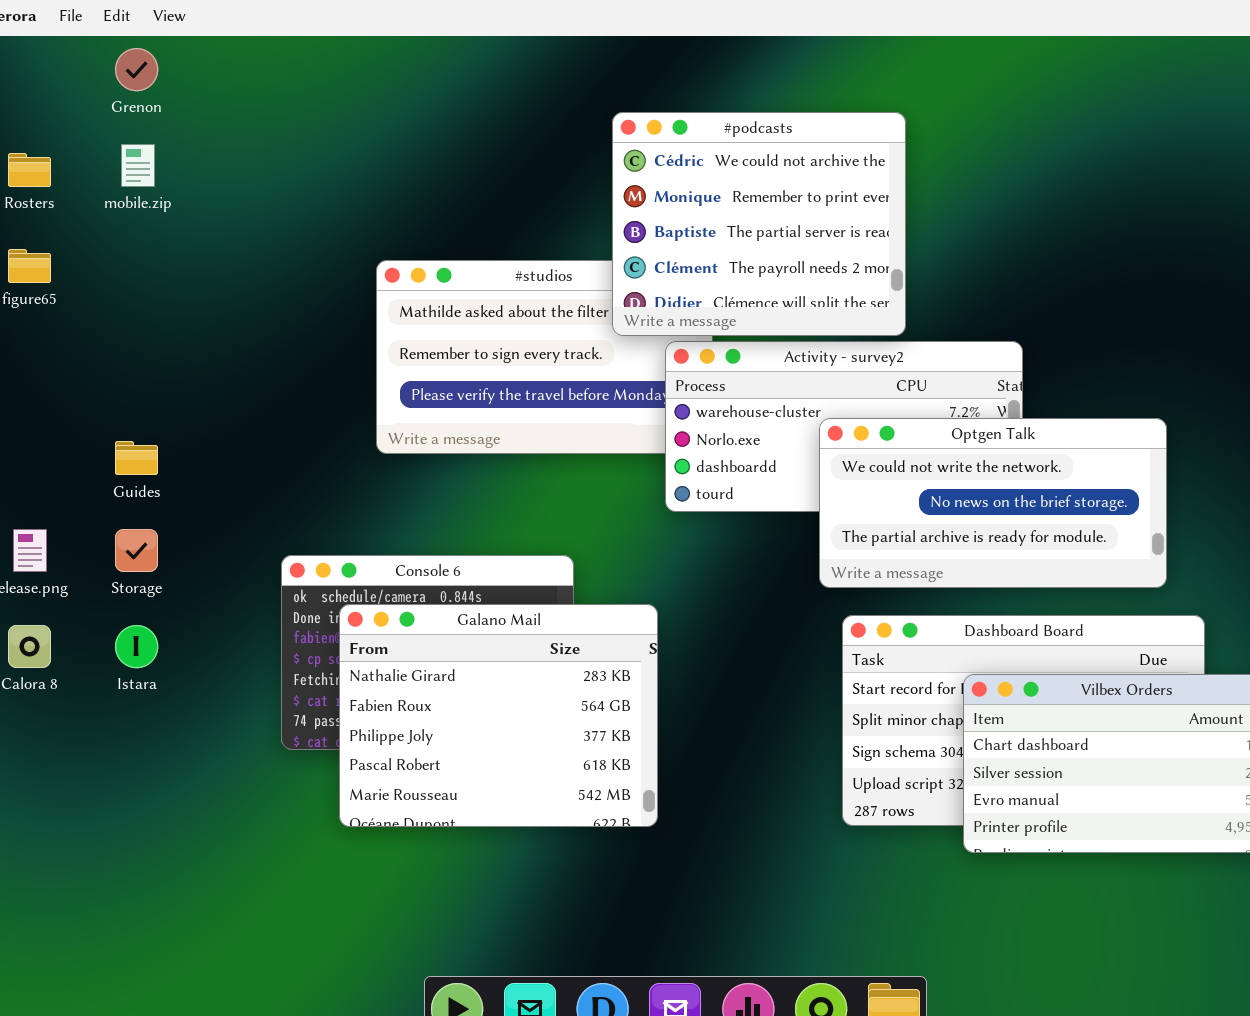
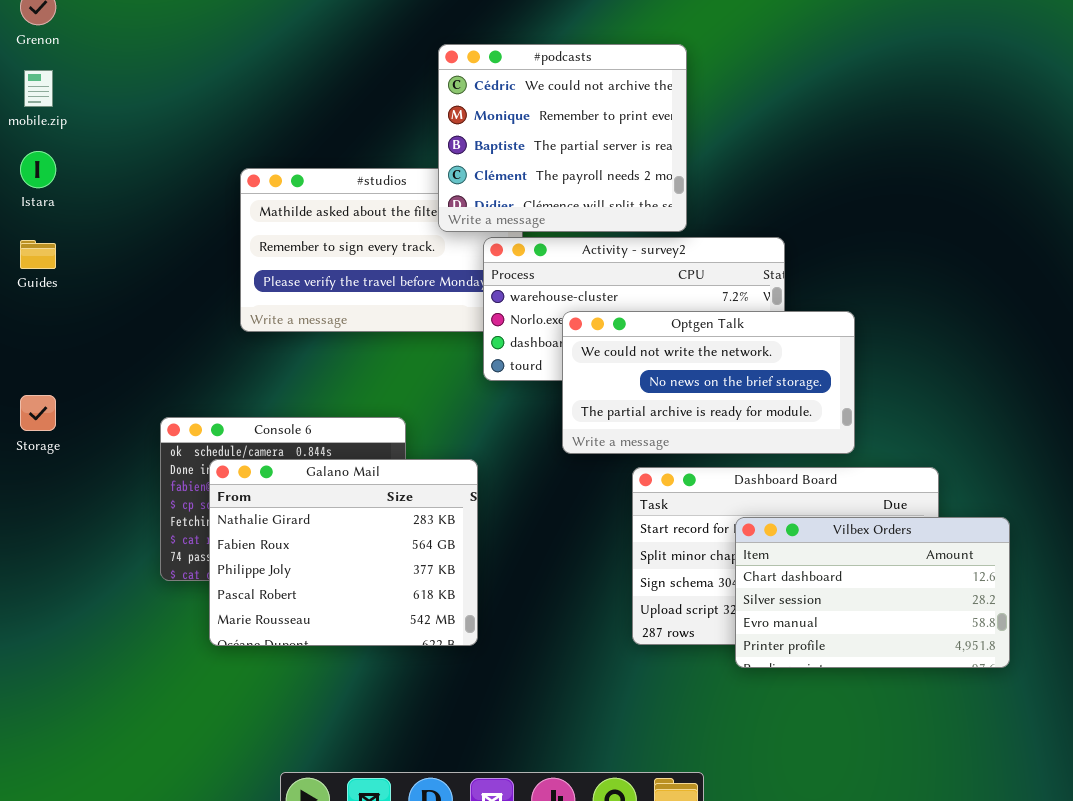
Optgen Talk: [819,418,1167,588] -> [562,311,855,454], moved
Guides: [115,441,158,475] -> [20,240,56,269], moved
Istara: [115,625,158,668] -> [20,151,56,188], moved

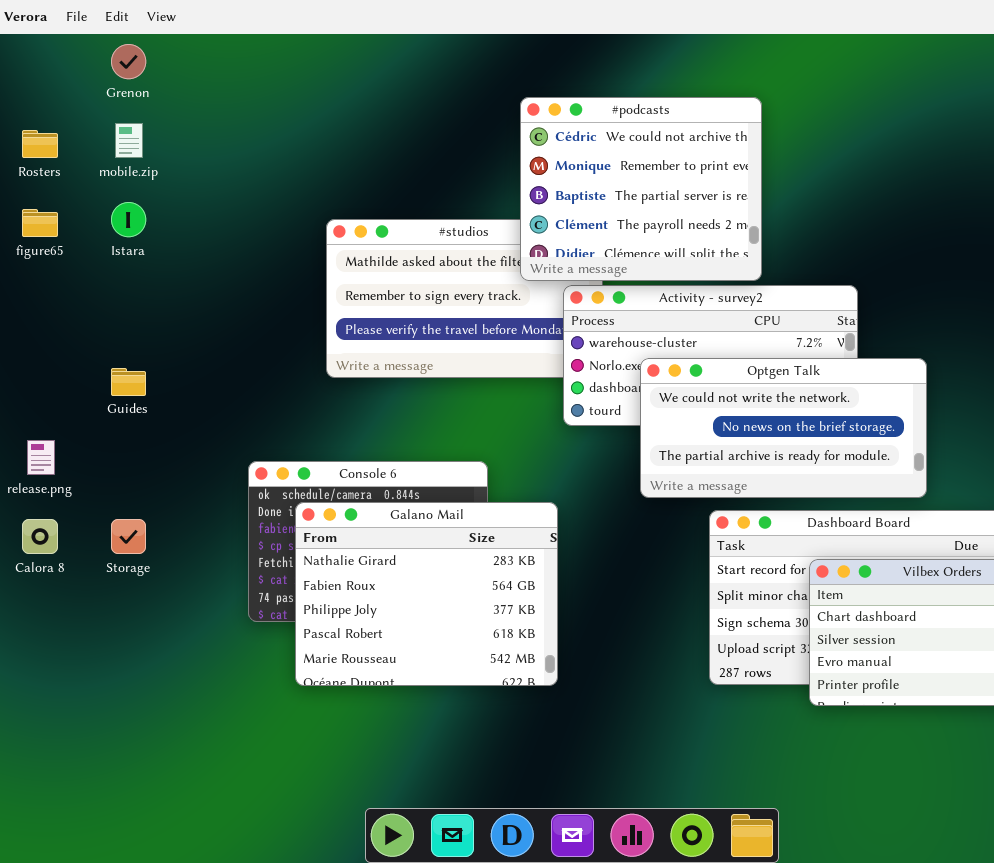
Guides: [20,240,56,269] -> [111,368,146,396], moved
Storage: [20,395,56,431] -> [111,519,146,554], moved

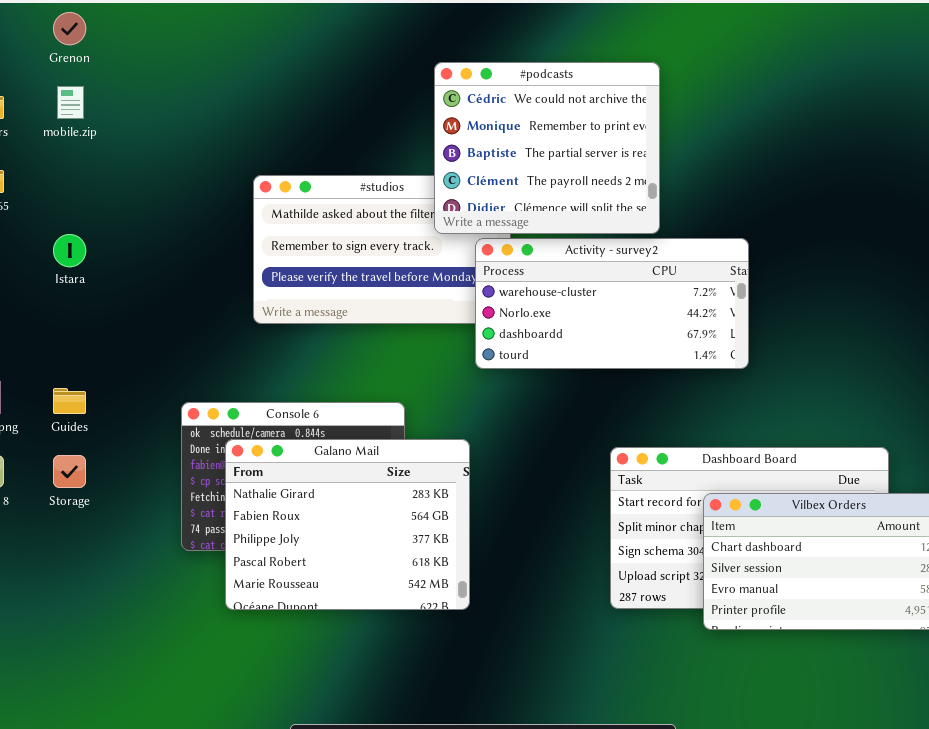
Istara: [111,202,146,237] -> [53,234,86,267], moved
Optgen Talk: [640,358,927,498] -> none, closed
Guides: [111,368,146,396] -> [53,388,86,414], moved

